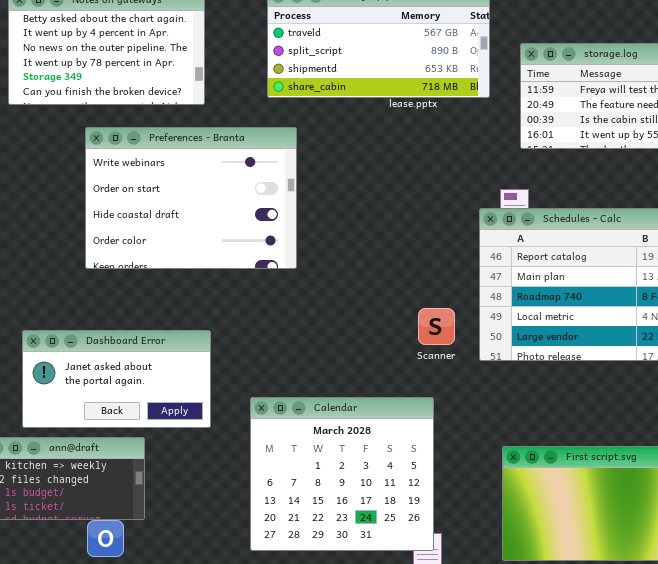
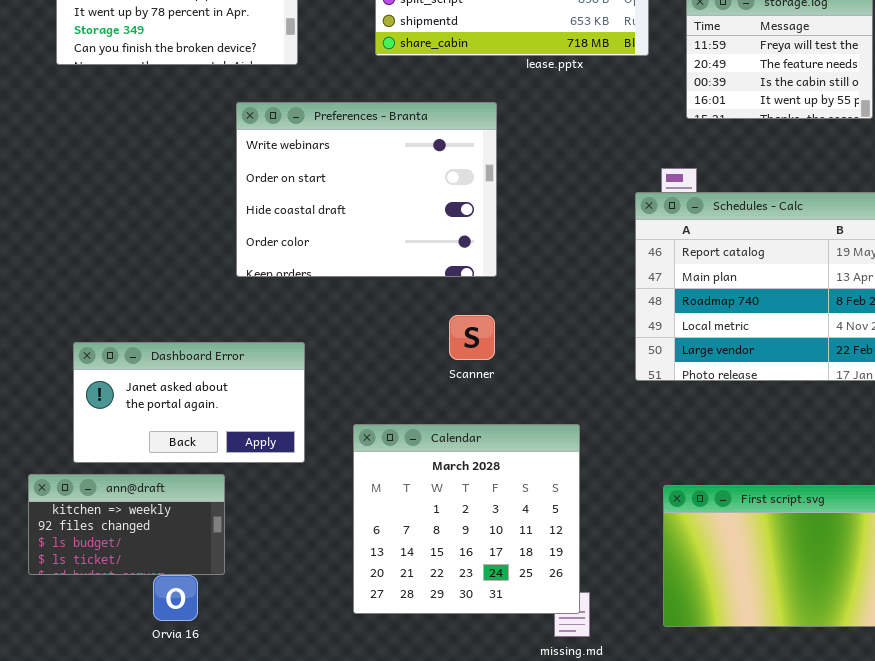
Preferences - Branta: [85,127,297,269] -> [236,102,497,277], moved
Scanner: [418,308,455,345] -> [449,315,495,360], moved

